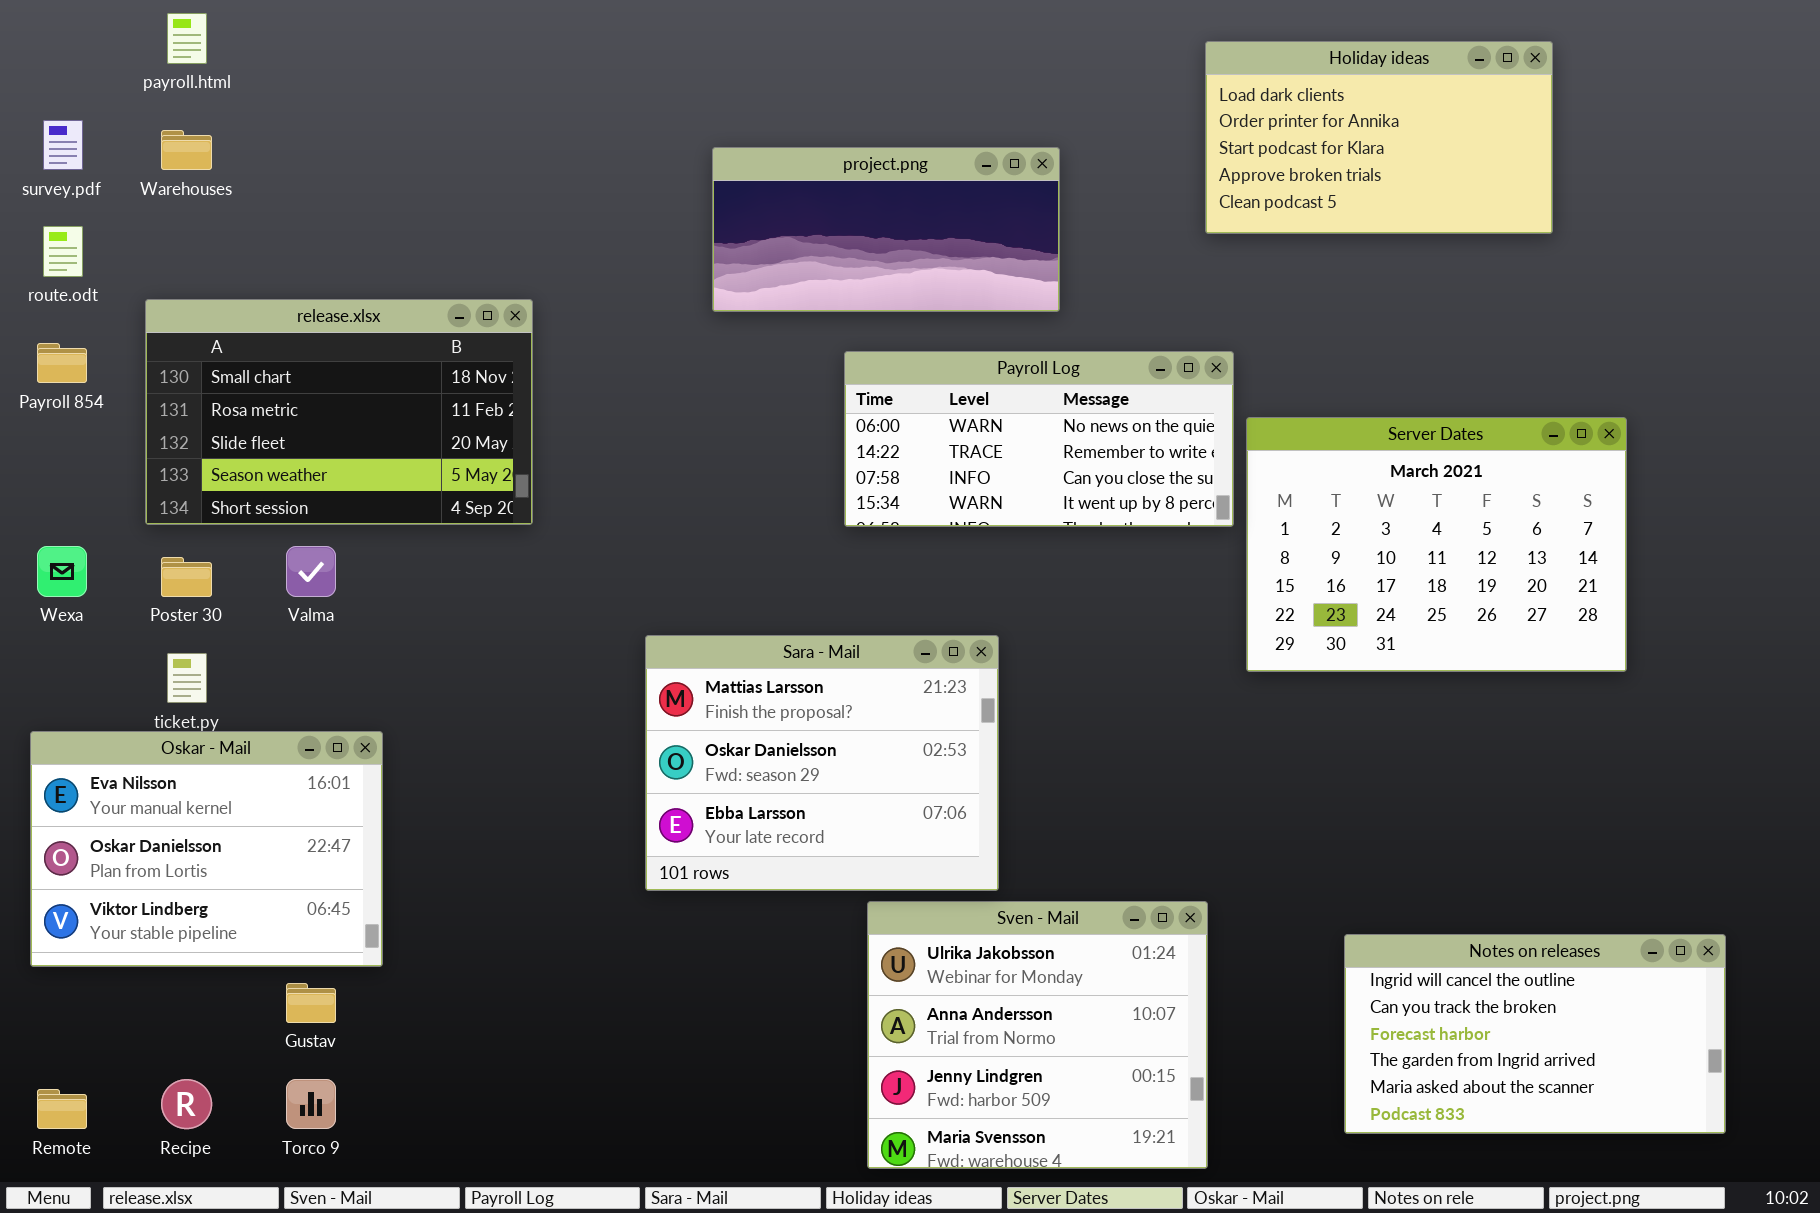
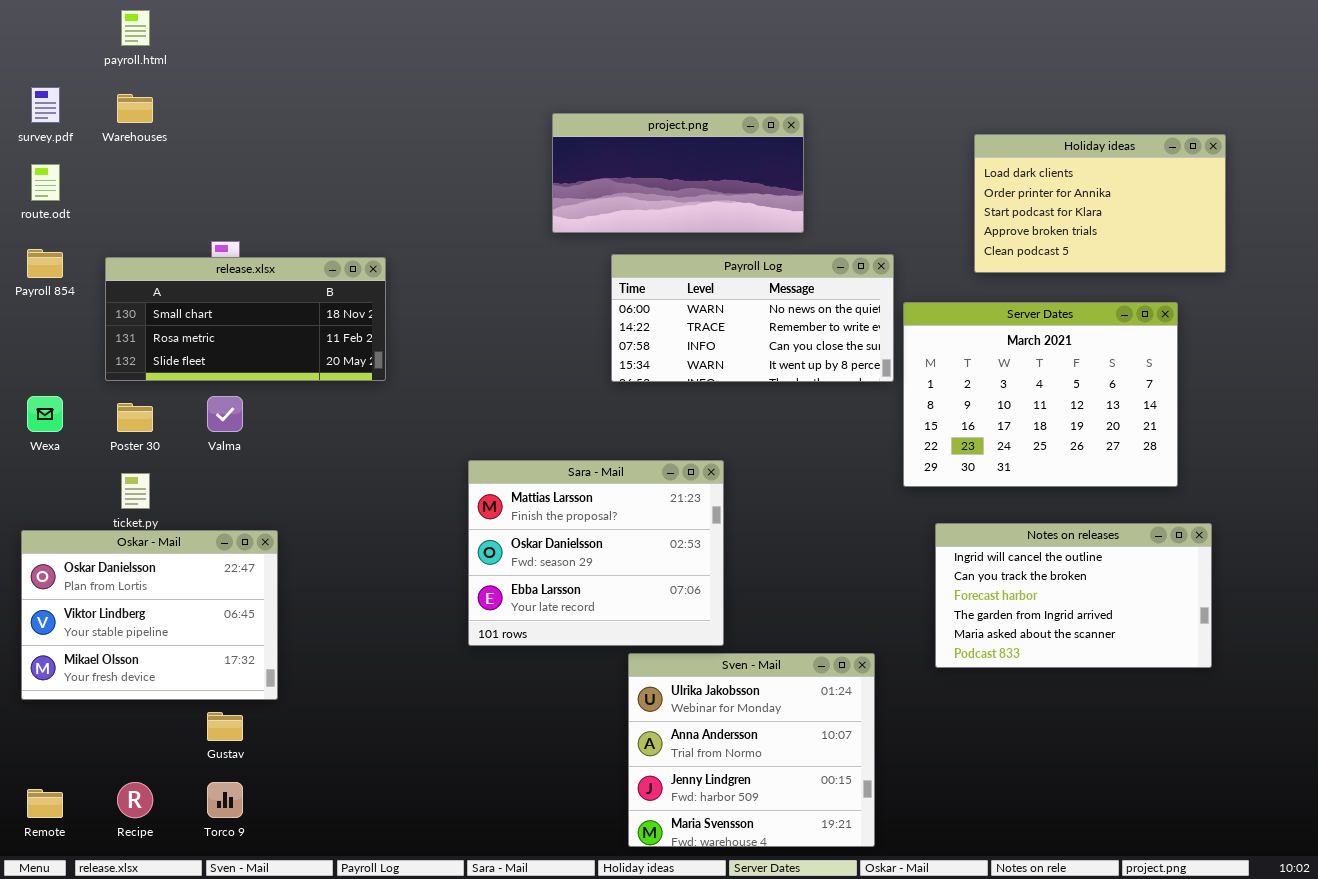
Holiday ideas: [1205,41,1553,234] -> [974,134,1226,273], moved
project.png: [712,147,1060,312] -> [552,113,804,233], moved
release.xlsx: [145,299,533,525] -> [105,257,386,381], resized
Oskar - Mail: [30,731,383,967] -> [21,530,278,700], scrolled down 1 row
Notes on releases: [1344,934,1726,1134] -> [935,523,1212,668], moved

